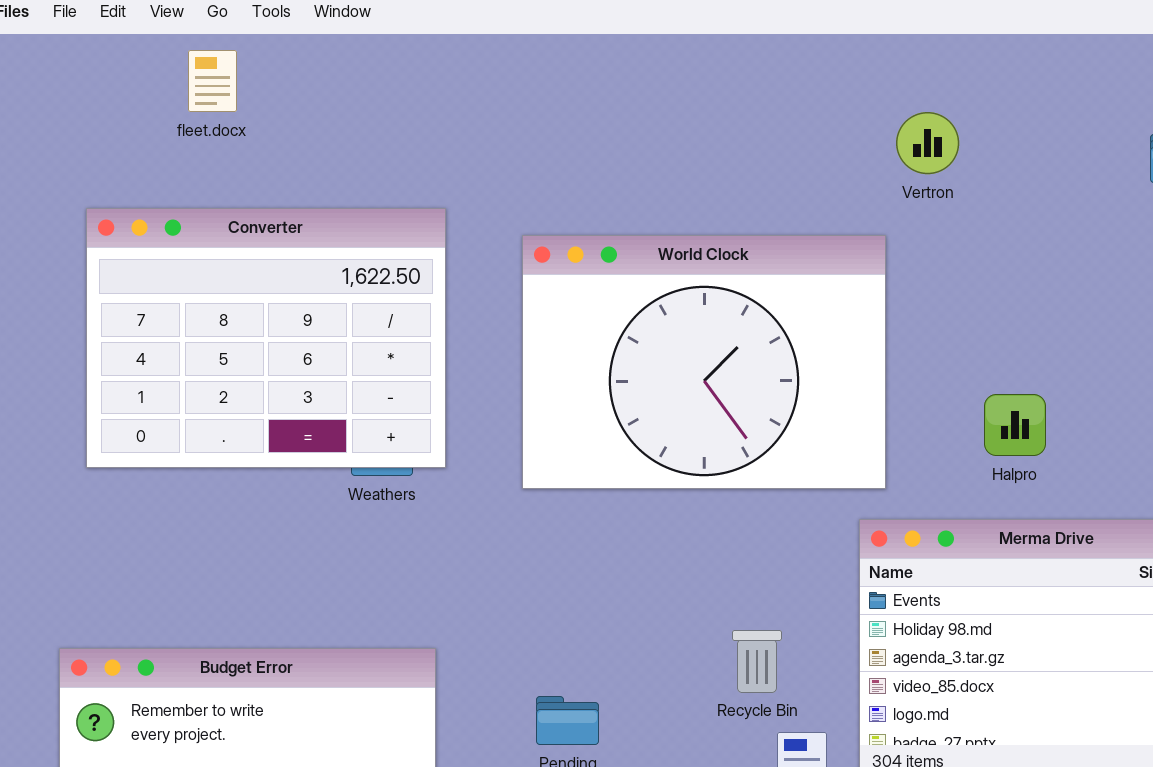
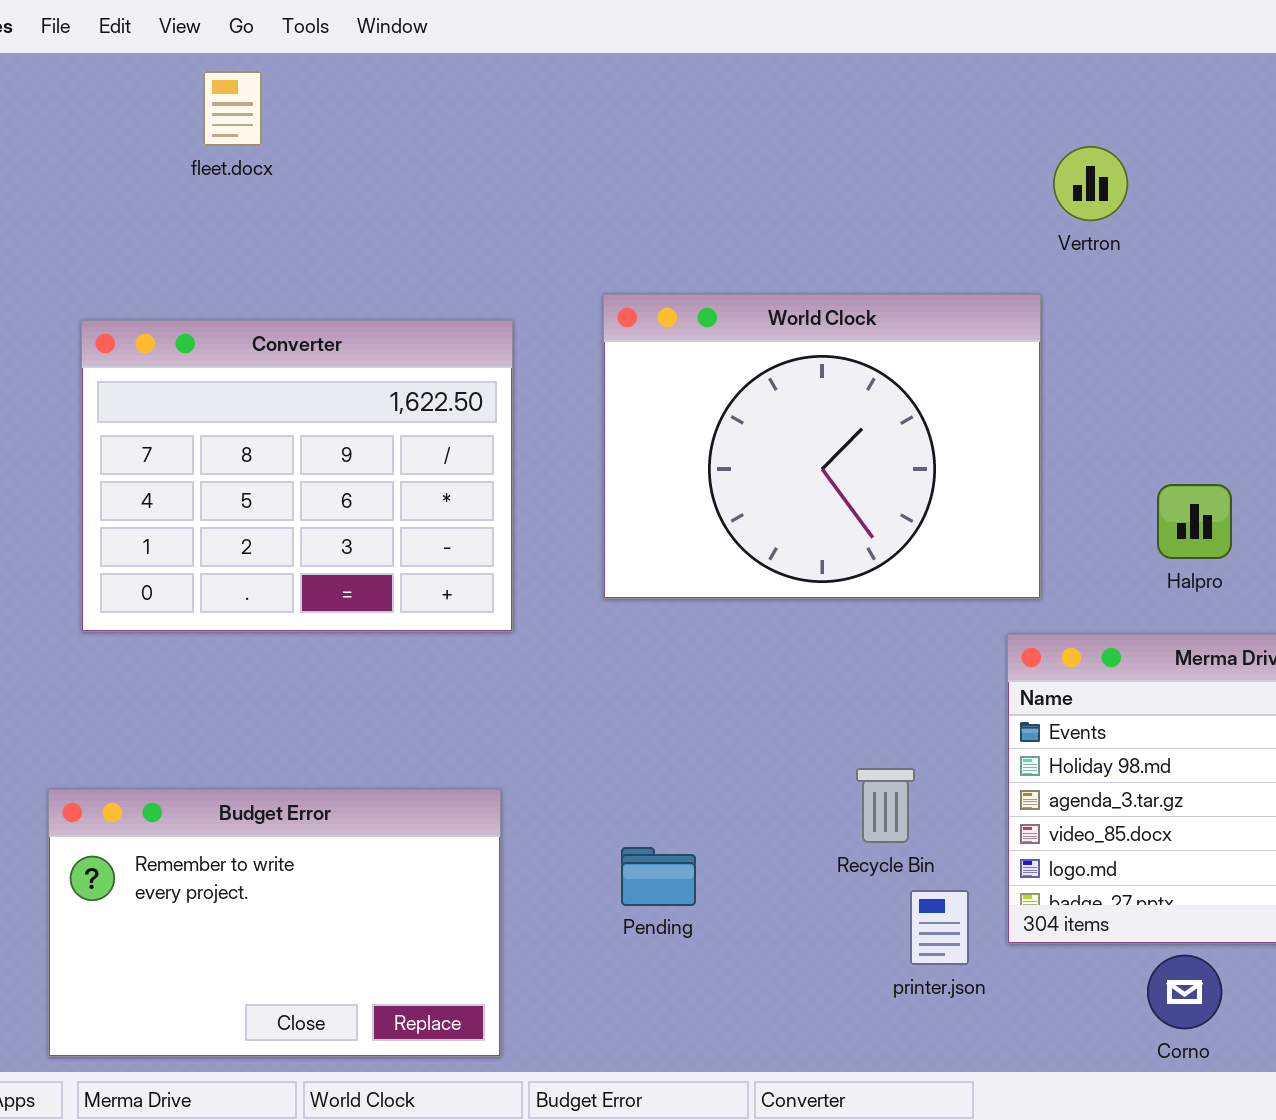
Converter: [86,208,446,468] -> [81,320,513,632], moved

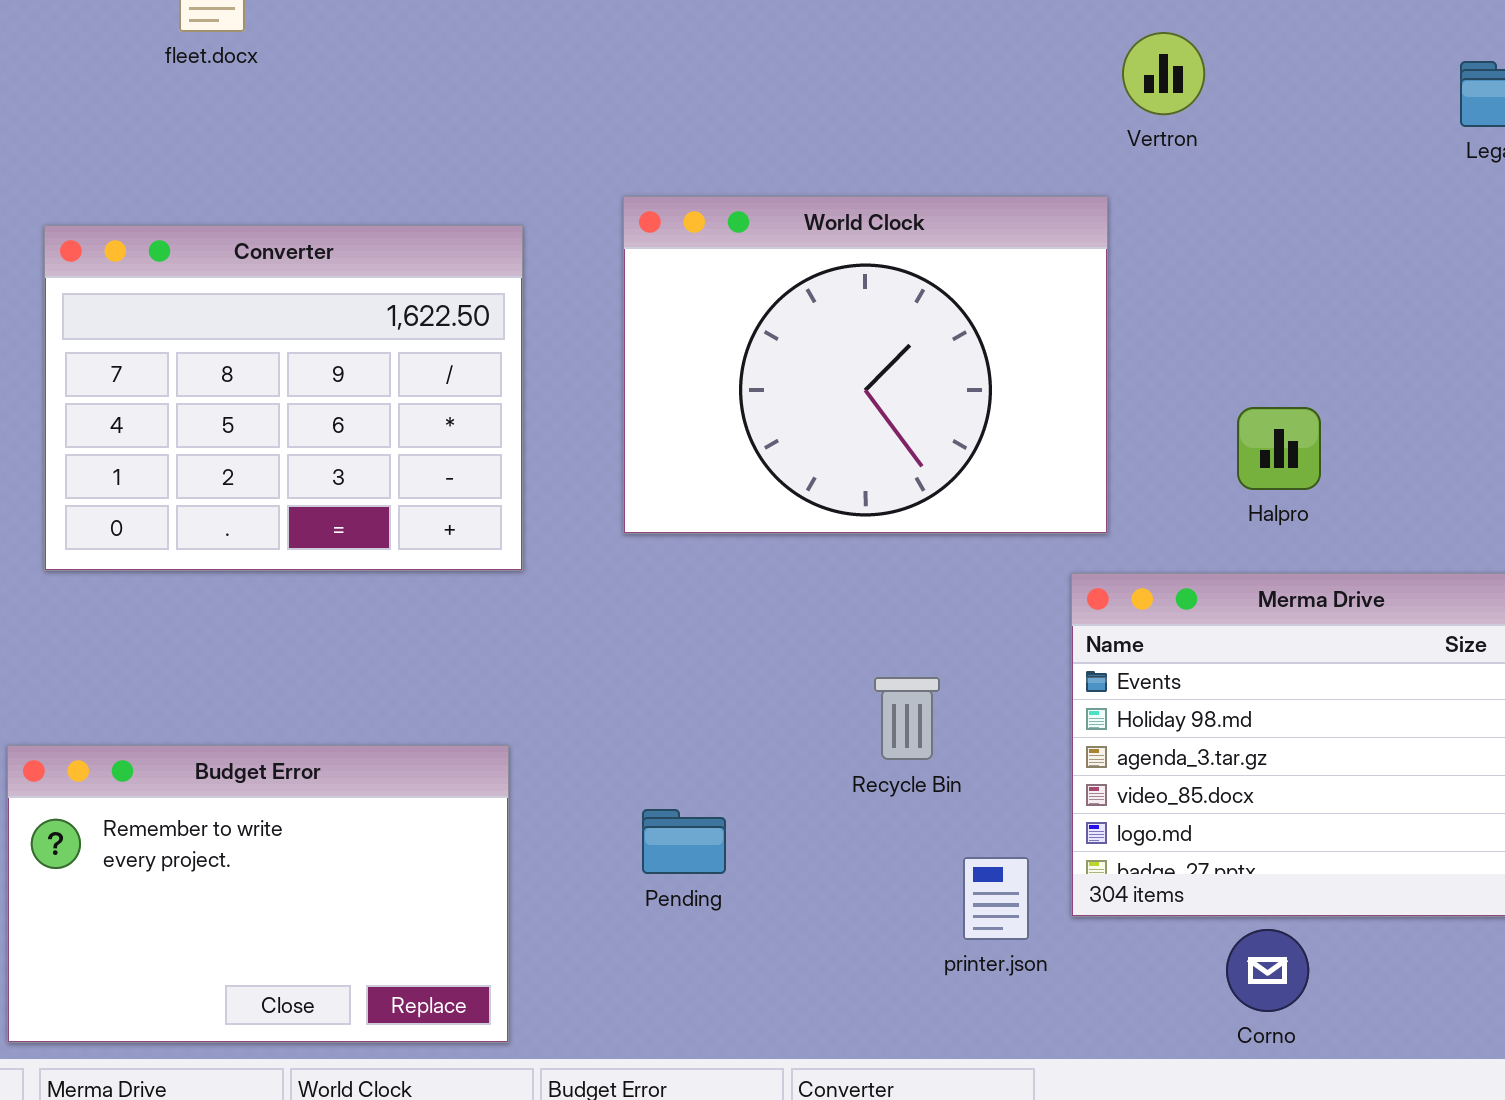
Recycle Bin: [856,768,915,843] -> [874,677,940,760], moved

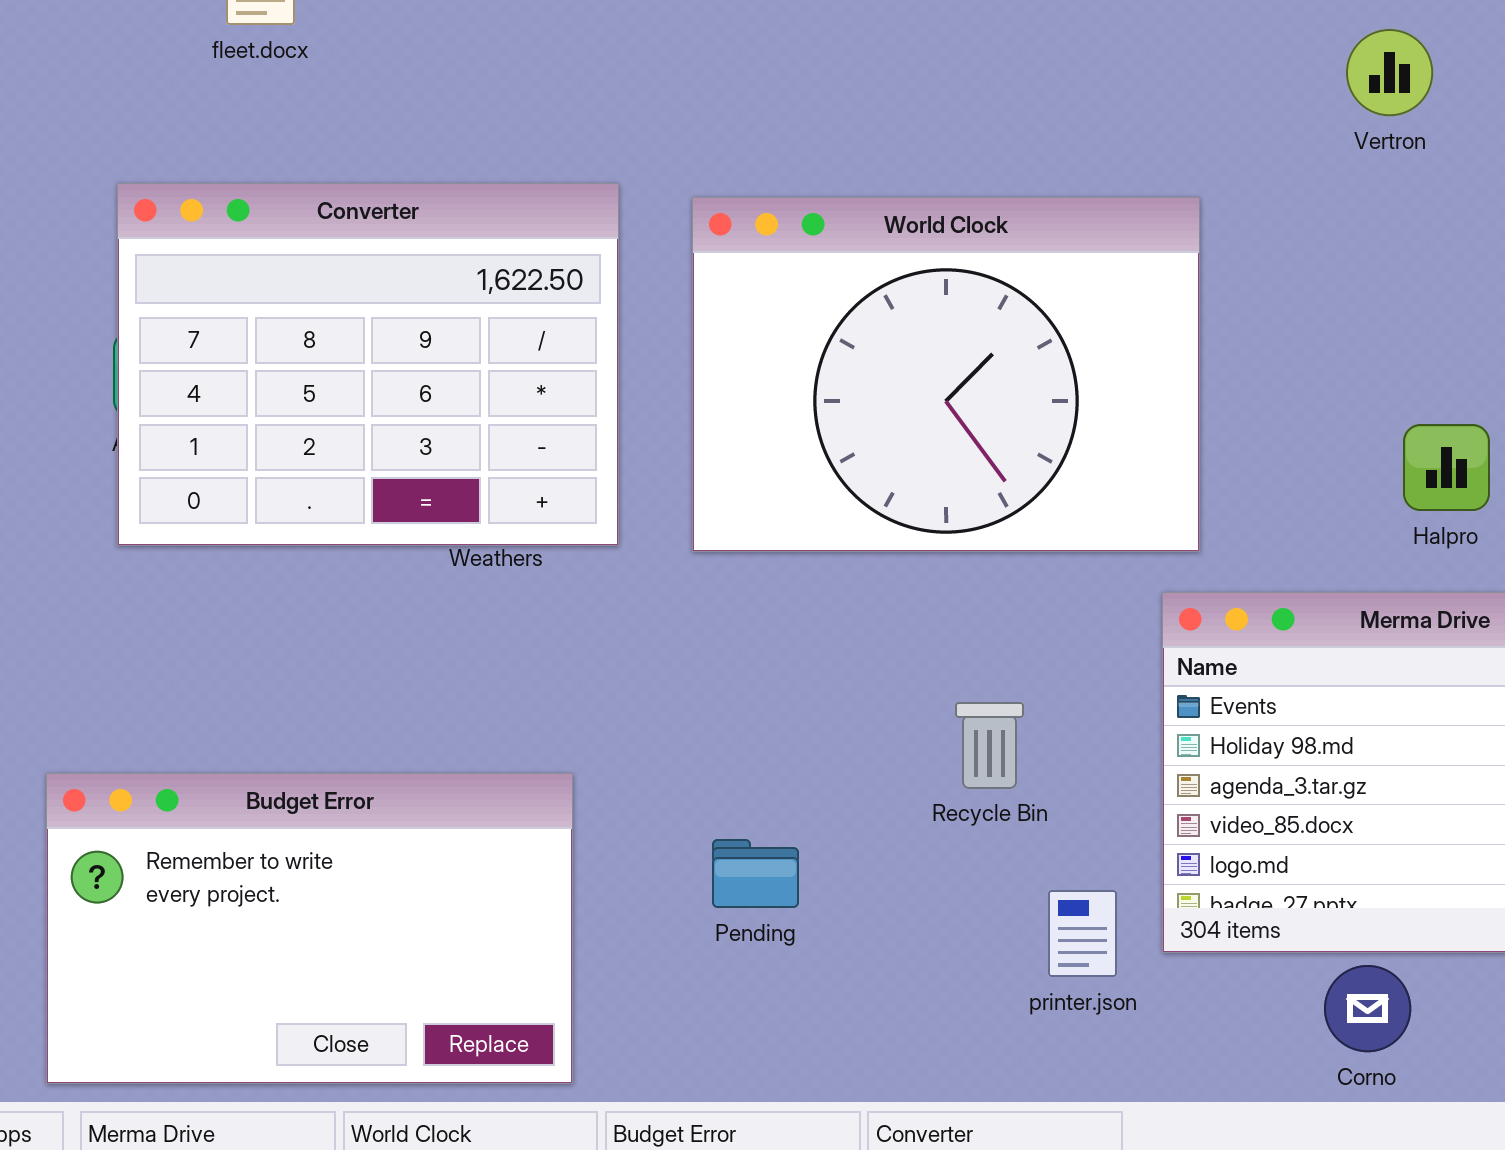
Vertron: [1122,32,1205,115] -> [1346,29,1433,116], moved
Converter: [44,225,523,571] -> [117,183,619,546], moved
Halpro: [1237,407,1321,490] -> [1403,424,1490,511], moved

